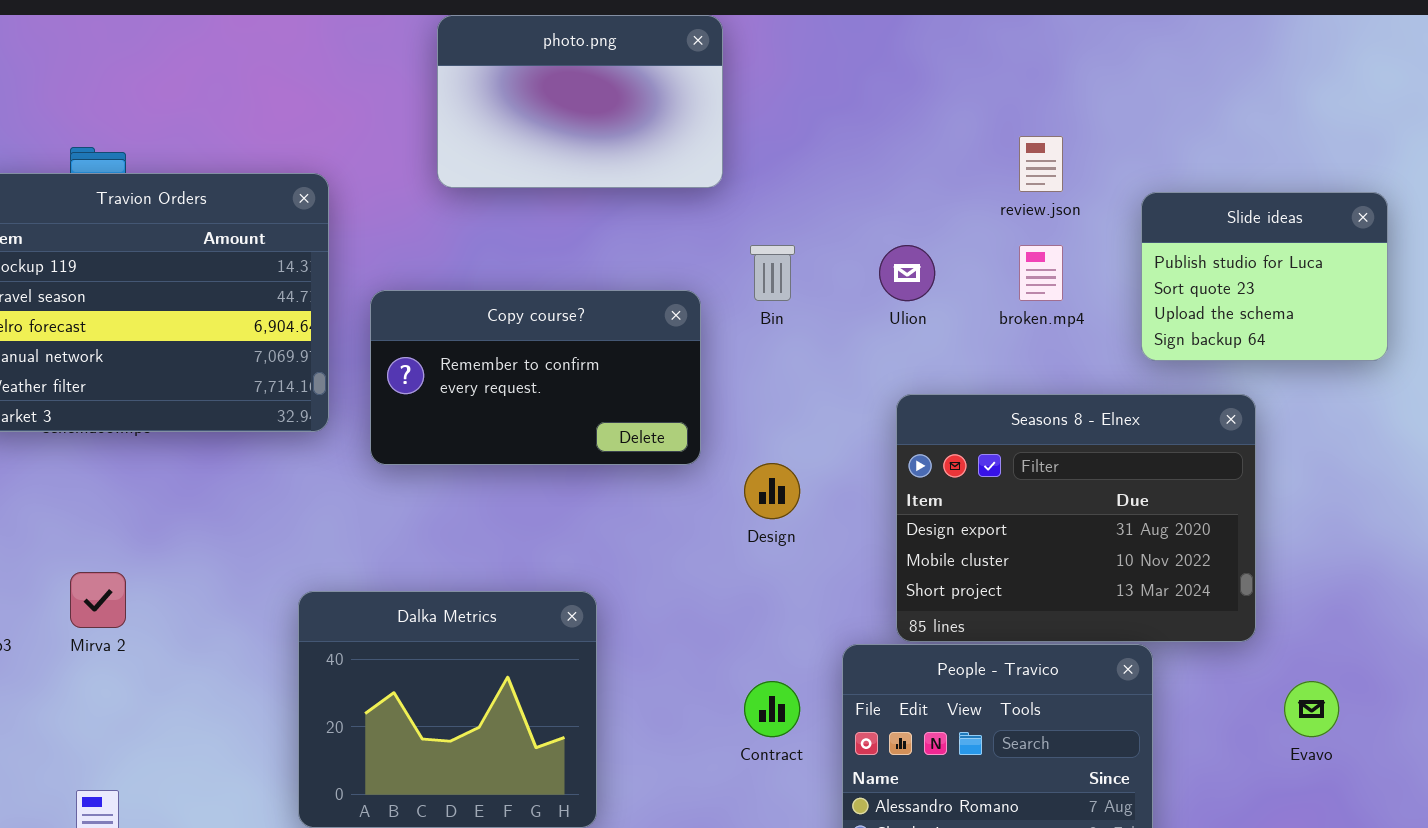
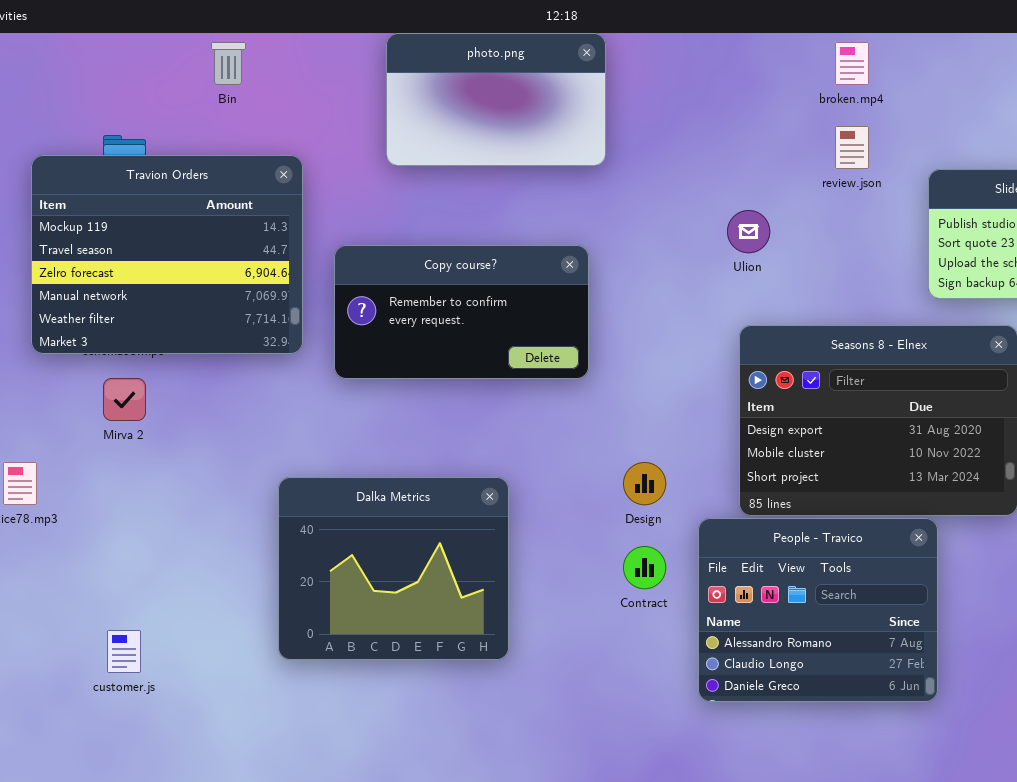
Bin: [750,245,795,301] -> [211,42,246,85], moved
broken.mp4: [1019,245,1063,301] -> [835,42,869,85], moved
Design: [744,463,800,519] -> [623,462,666,505], moved
Mirva 2: [70,572,126,628] -> [103,378,146,421], moved

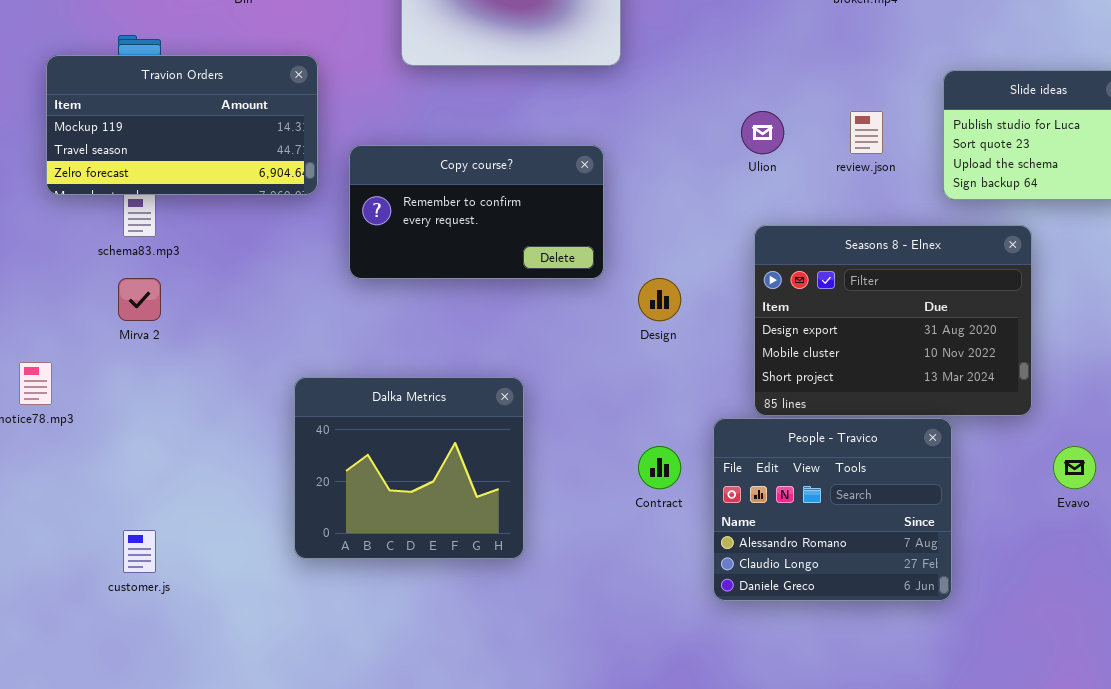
review.json: [835,126,869,169] -> [850,111,883,154], moved
Travion Orders: [31,155,303,354] -> [46,55,318,195], resized
Design: [623,462,666,505] -> [638,278,681,321], moved

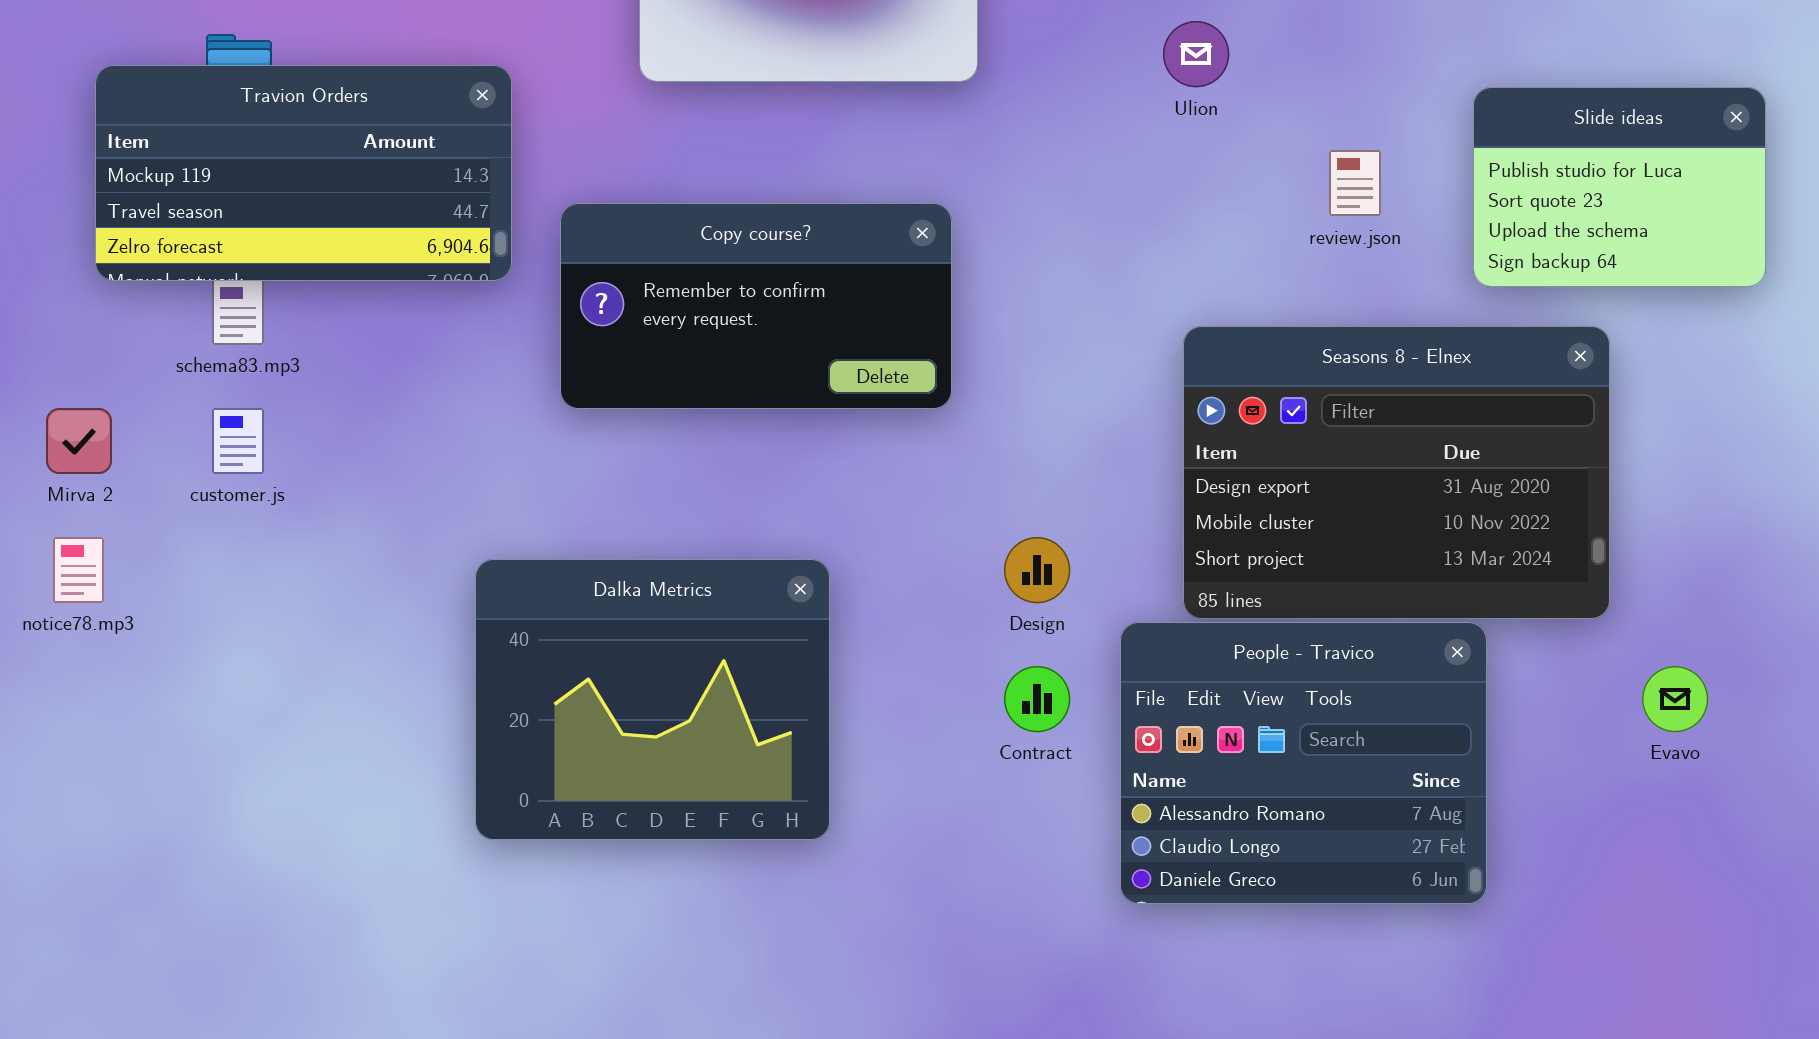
Ulion: [741,111,784,154] -> [1163,21,1229,87], moved
Mirva 2: [118,278,161,321] -> [46,408,112,474], moved
Design: [638,278,681,321] -> [1004,537,1070,603], moved
customer.js: [123,530,156,573] -> [212,408,264,474], moved

